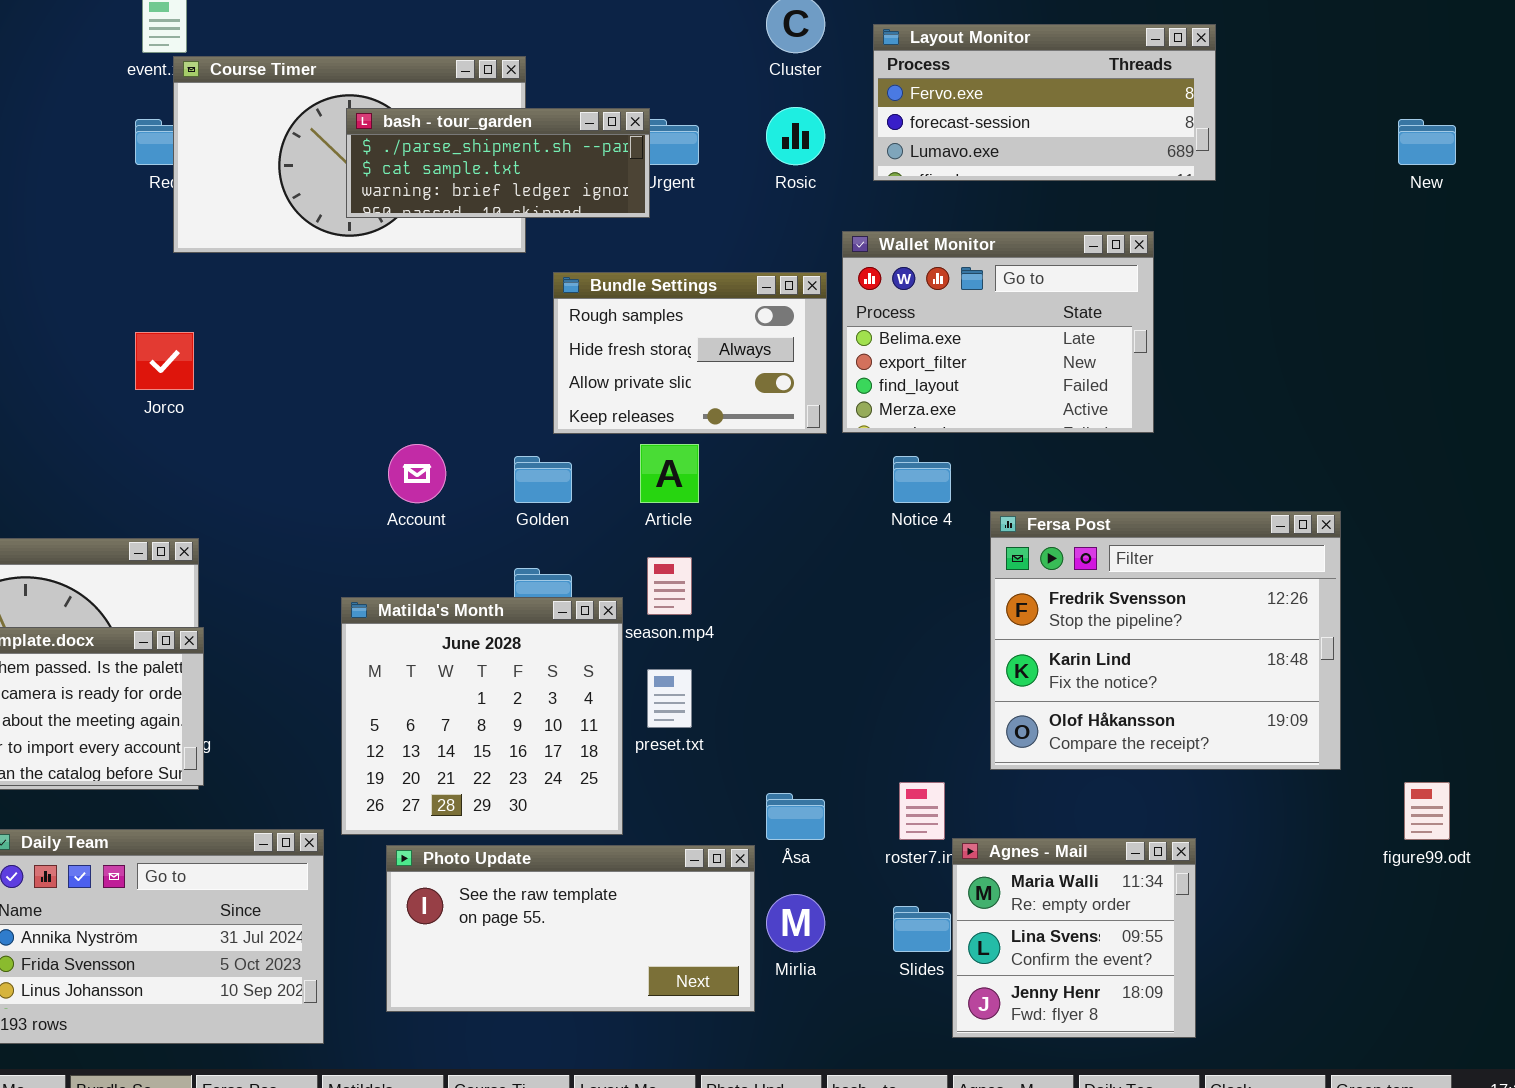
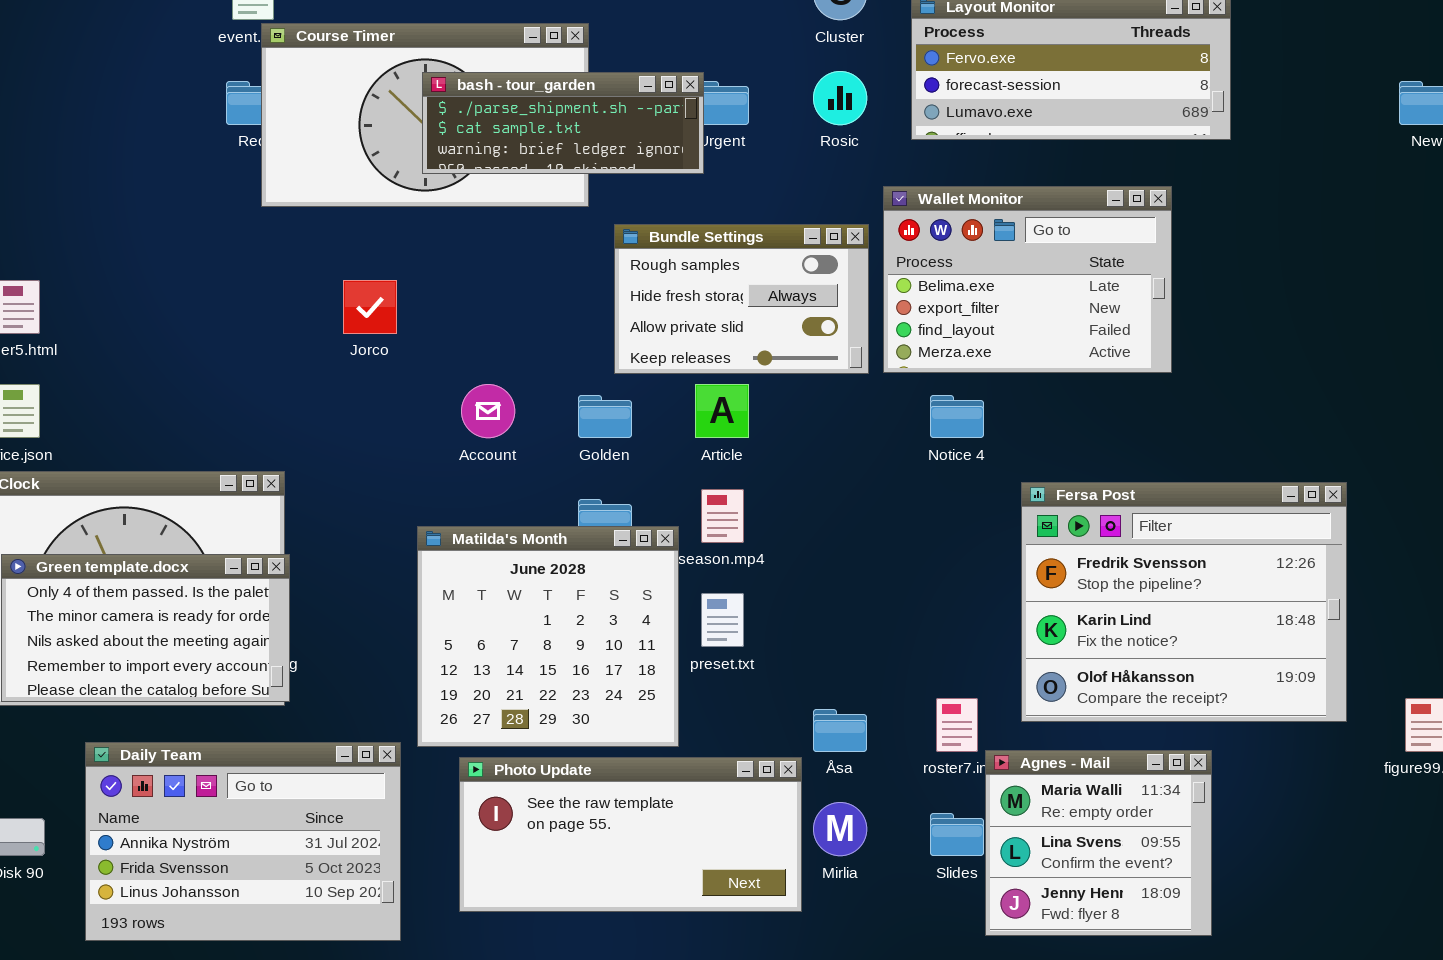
Jorco: [135,332,194,390] -> [343,280,397,334], moved
Fersa Post: [990,511,1341,770] -> [1021,482,1347,722], moved

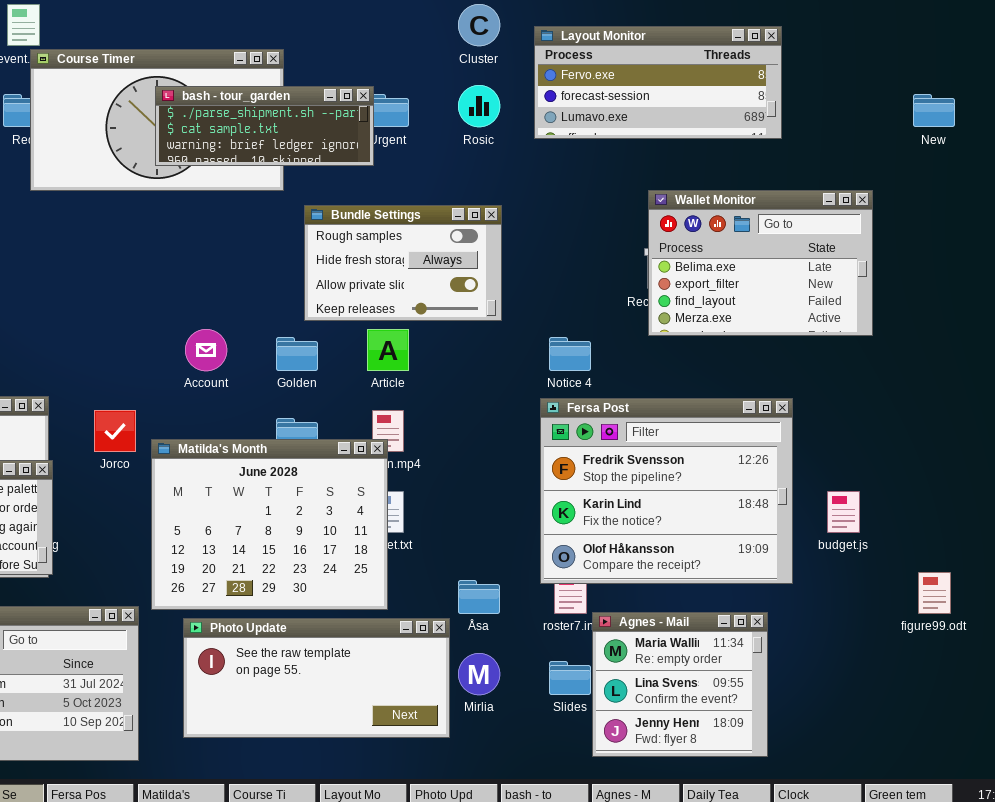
Wallet Monitor: [883,186,1172,373] -> [648,190,873,336], moved
Jorco: [343,280,397,334] -> [94,410,136,452], moved
Fersa Post: [1021,482,1347,722] -> [540,398,793,584], moved
Matilda's Month: [417,526,679,747] -> [151,439,388,610], resized

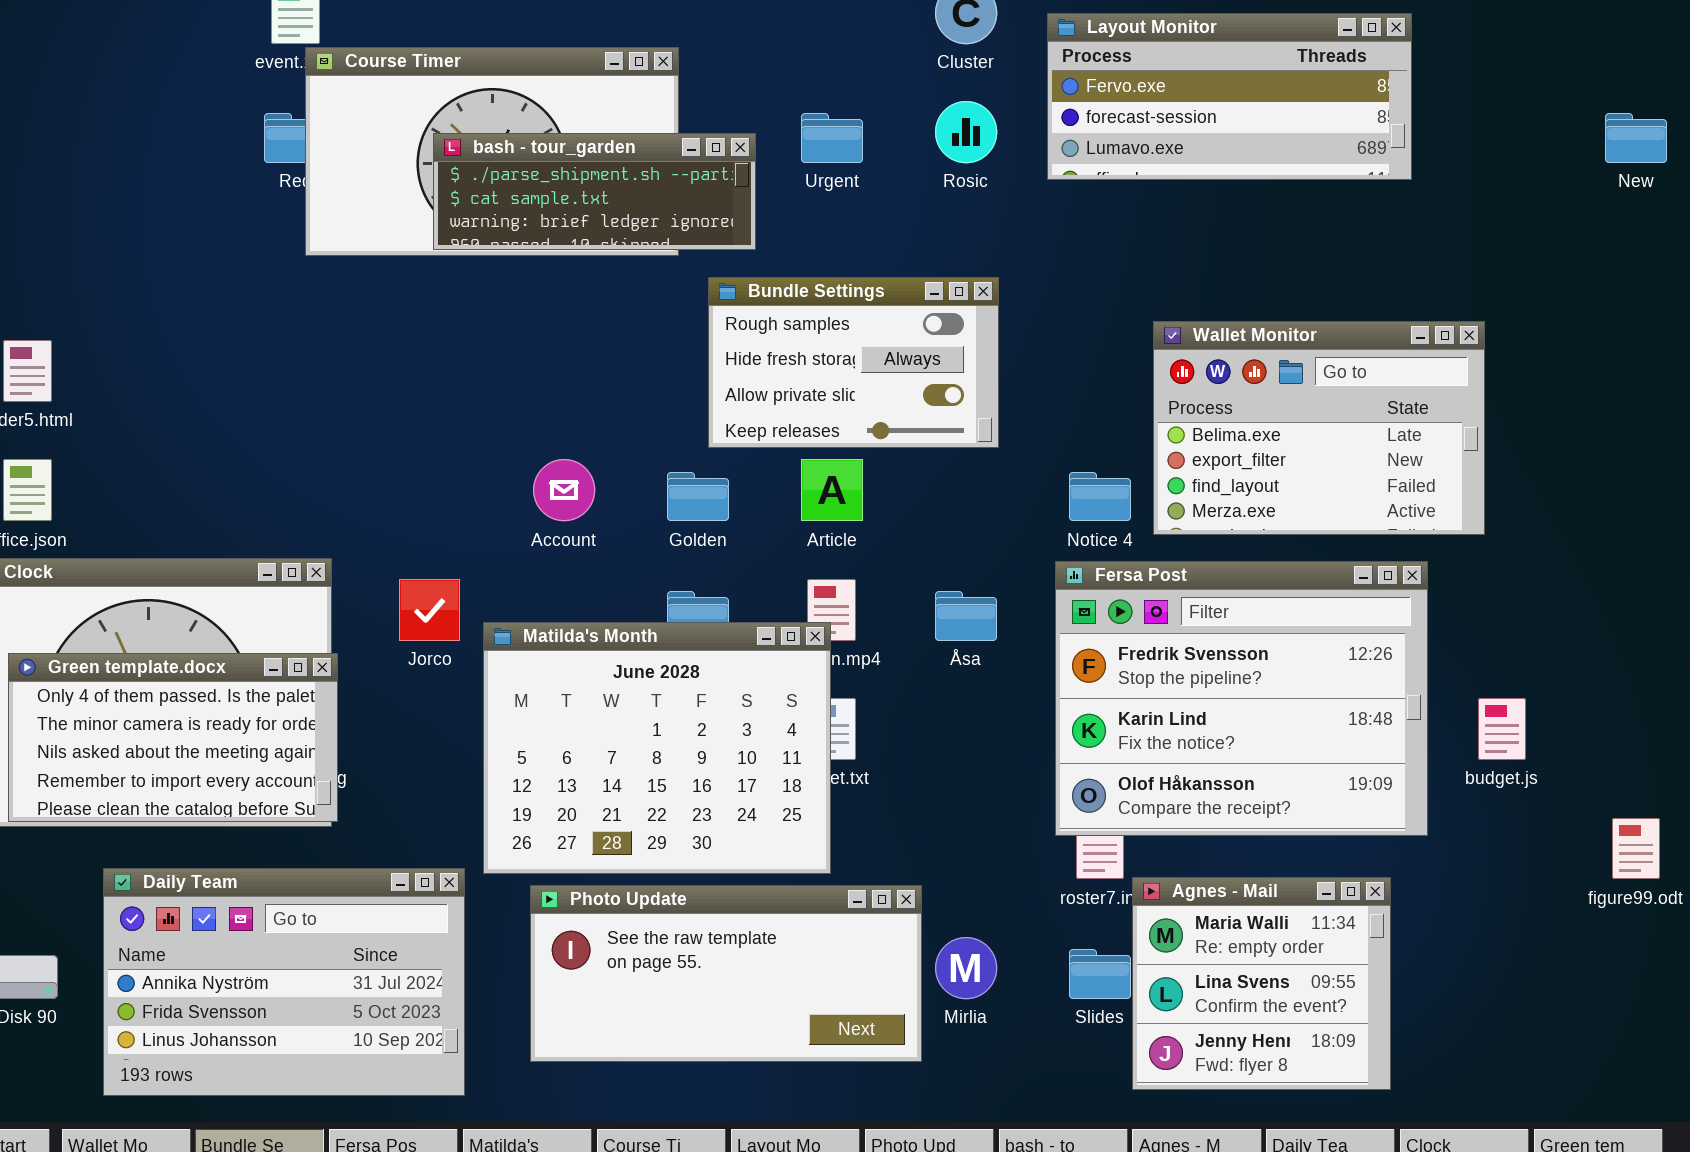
bash - tour_garden: [155,86,374,166] -> [433,133,756,250], moved
Wallet Monitor: [648,190,873,336] -> [1153,321,1485,535], moved
Åsa: [458,580,500,614] -> [935,591,997,641], moved

